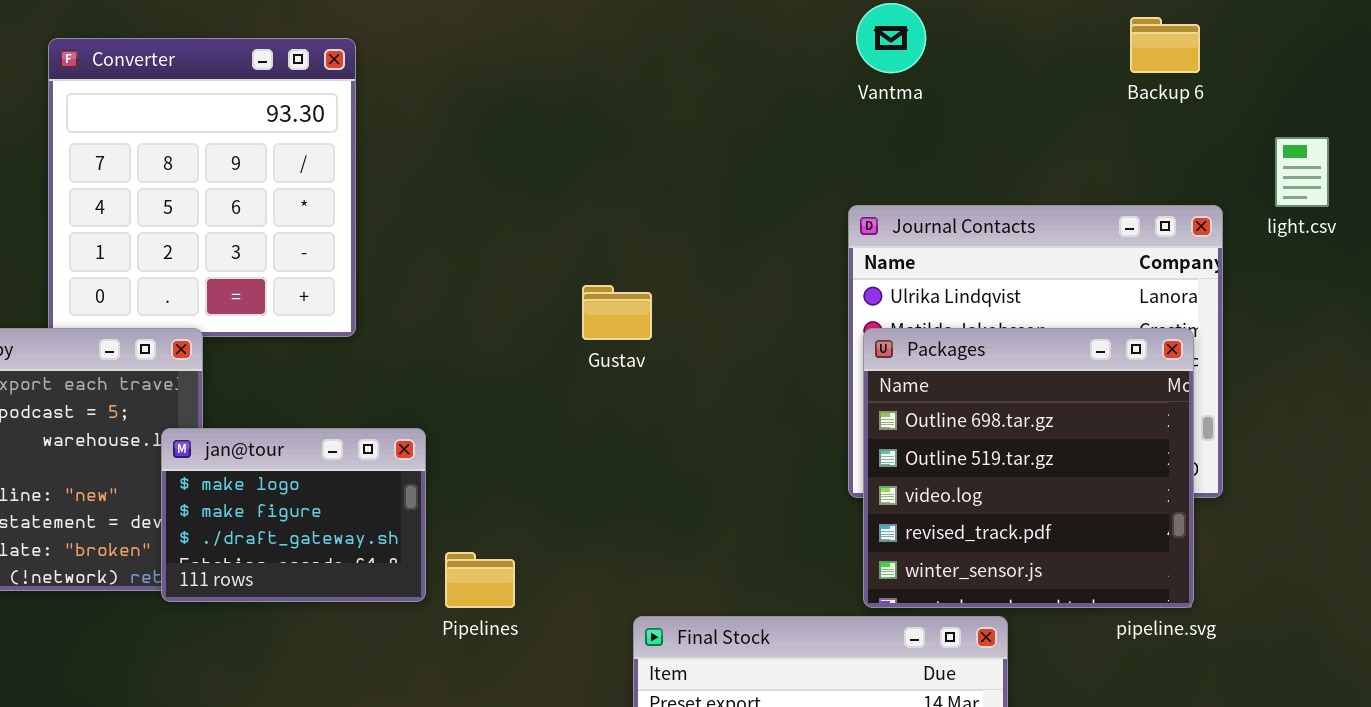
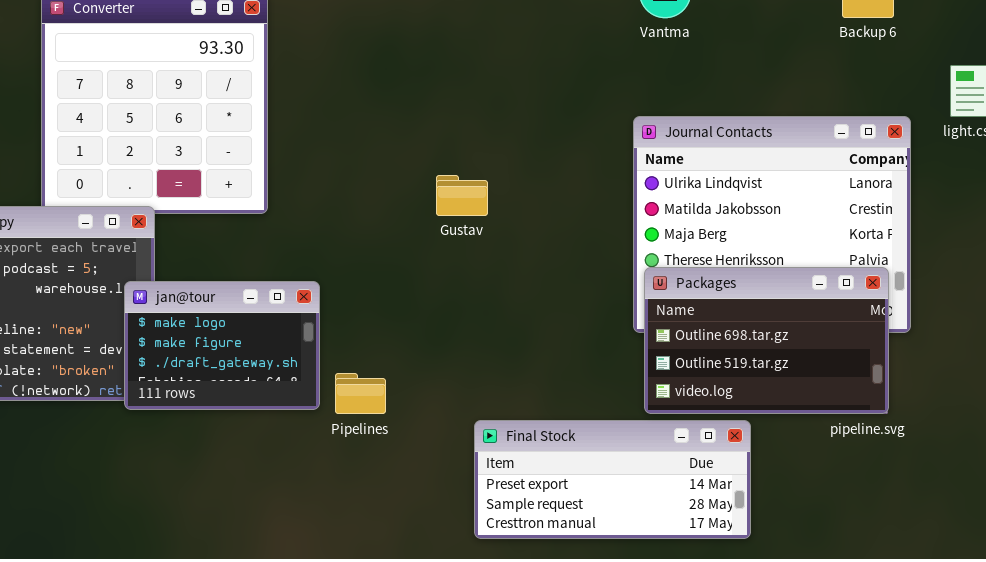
Packages: [863,328,1194,608] -> [644,267,889,414], resized

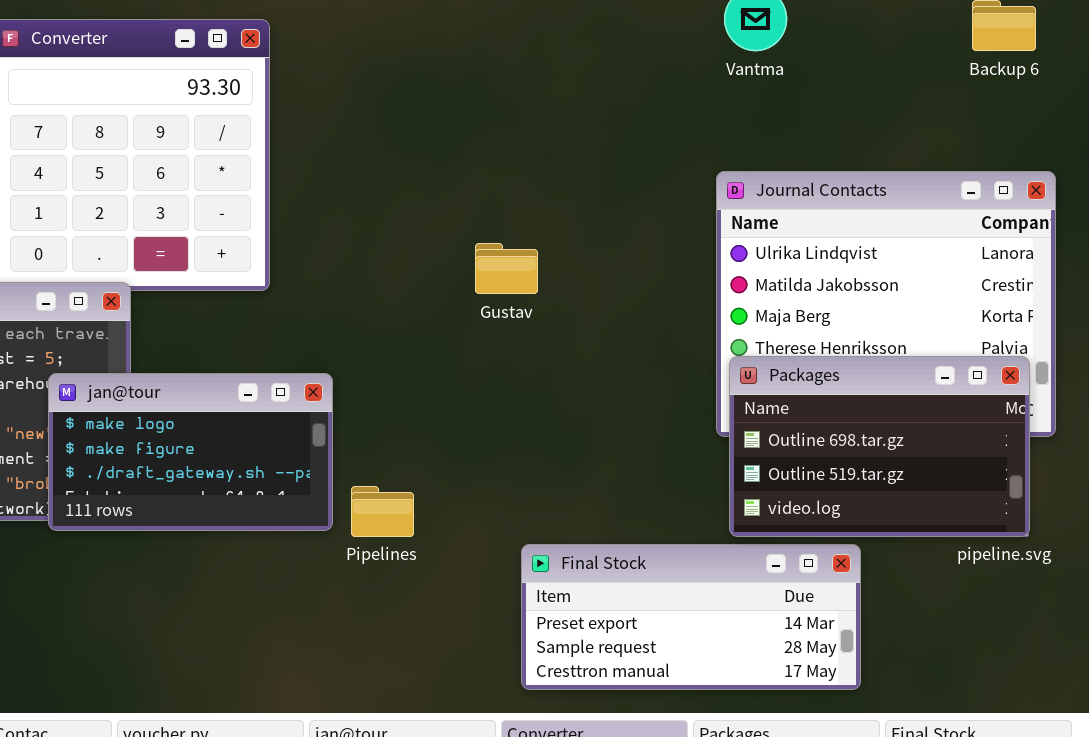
jan@tour: [124,281,320,410] -> [48,373,333,531], resized

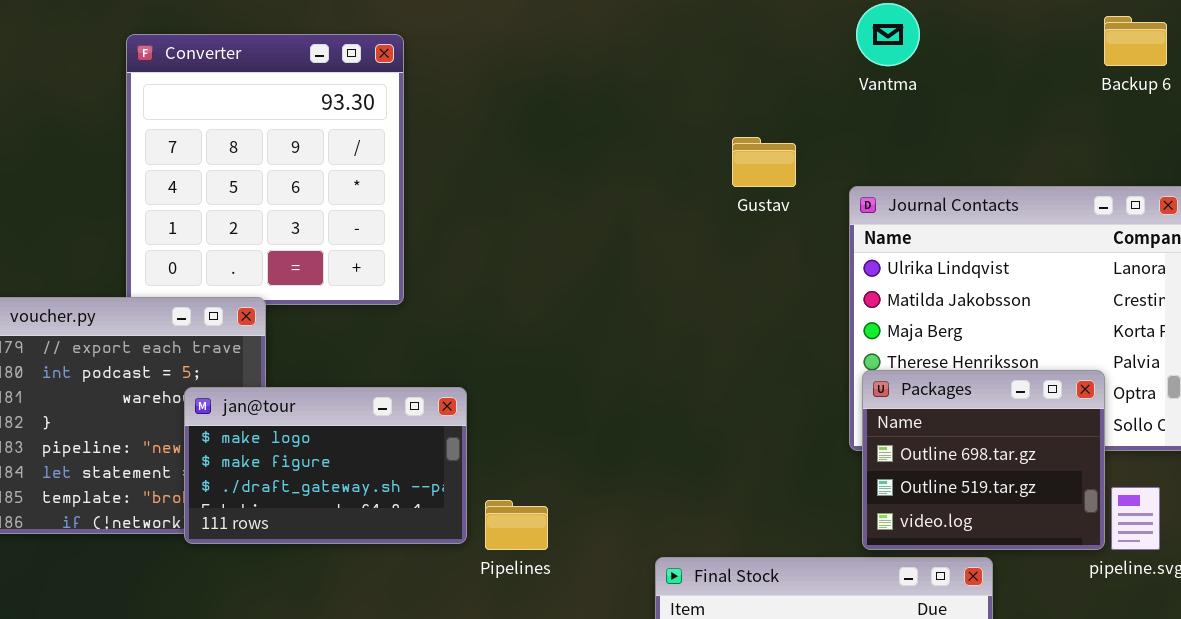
Gustav: [475,243,538,294] -> [732,137,796,187], moved
Packages: [729,356,1030,537] -> [862,370,1105,550], resized

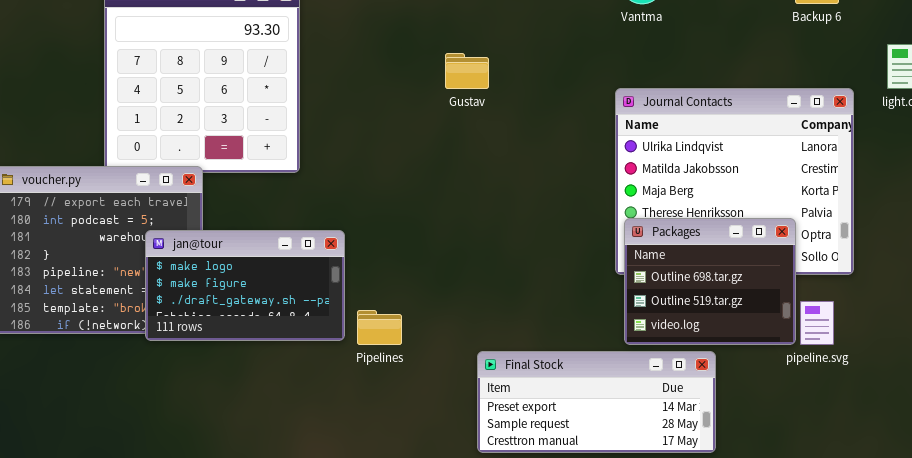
Gustav: [732,137,796,187] -> [445,53,489,89], moved

